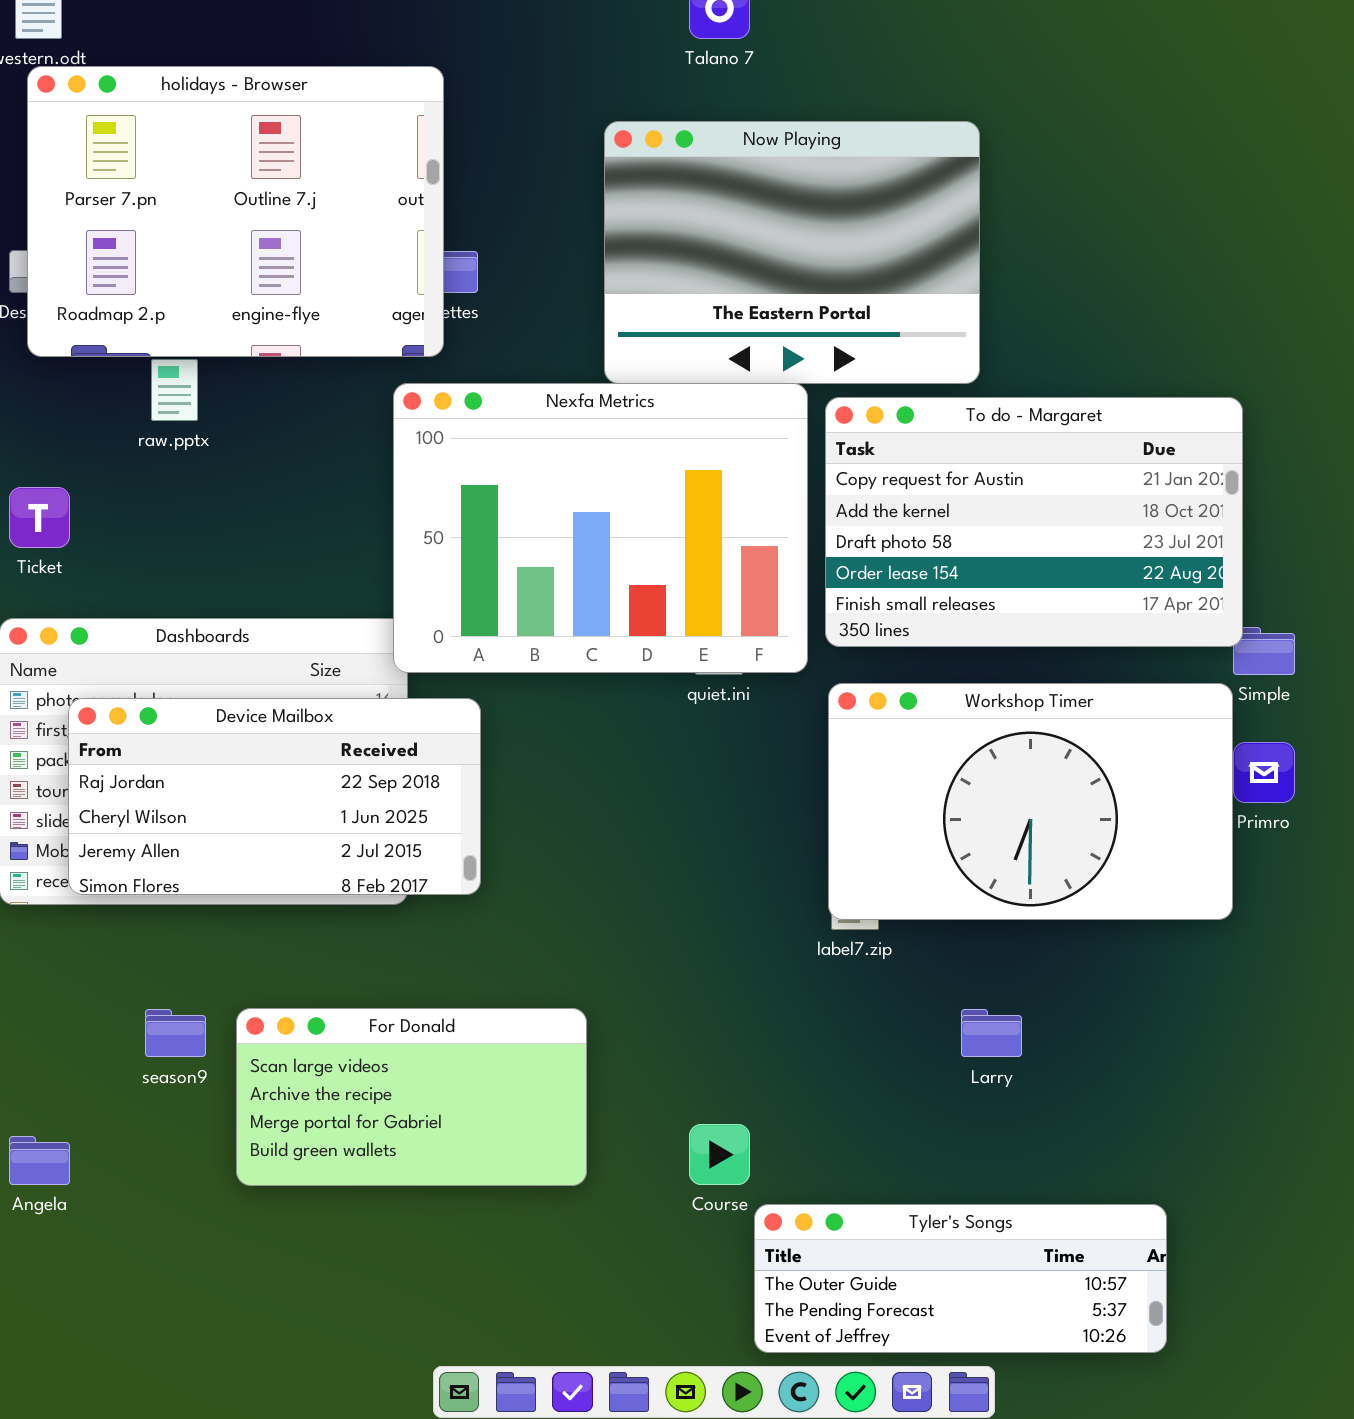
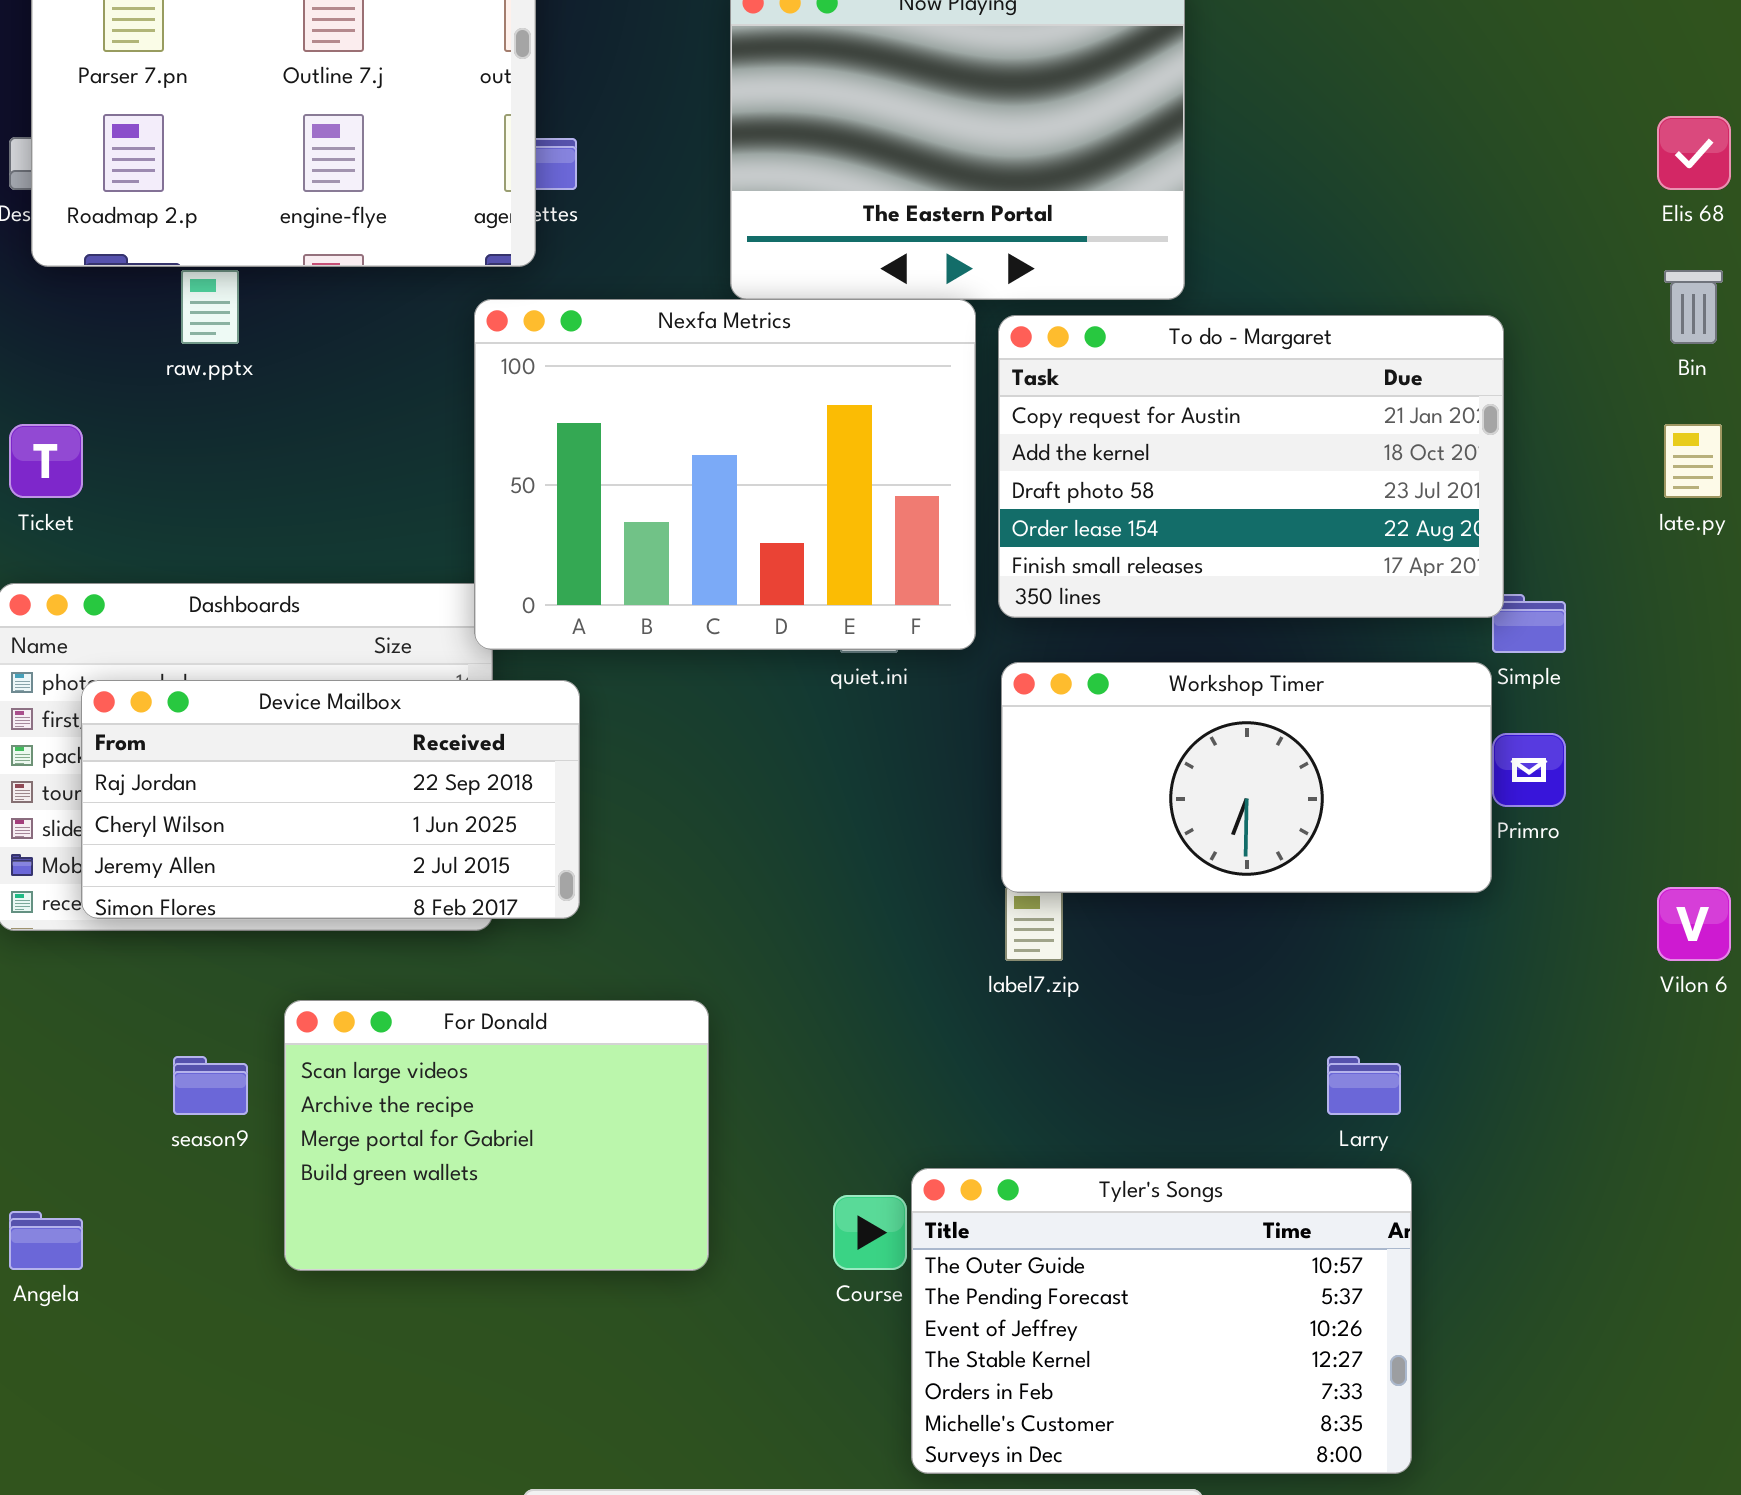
Workshop Timer: [828,683,1233,920] -> [1001,662,1492,893], resized
For Donald: [236,1008,587,1186] -> [284,1000,709,1271], resized
Larry: [961,1009,1022,1057] -> [1327,1056,1401,1115], moved
Tyler's Songs: [754,1204,1167,1353] -> [911,1168,1412,1474], resized

